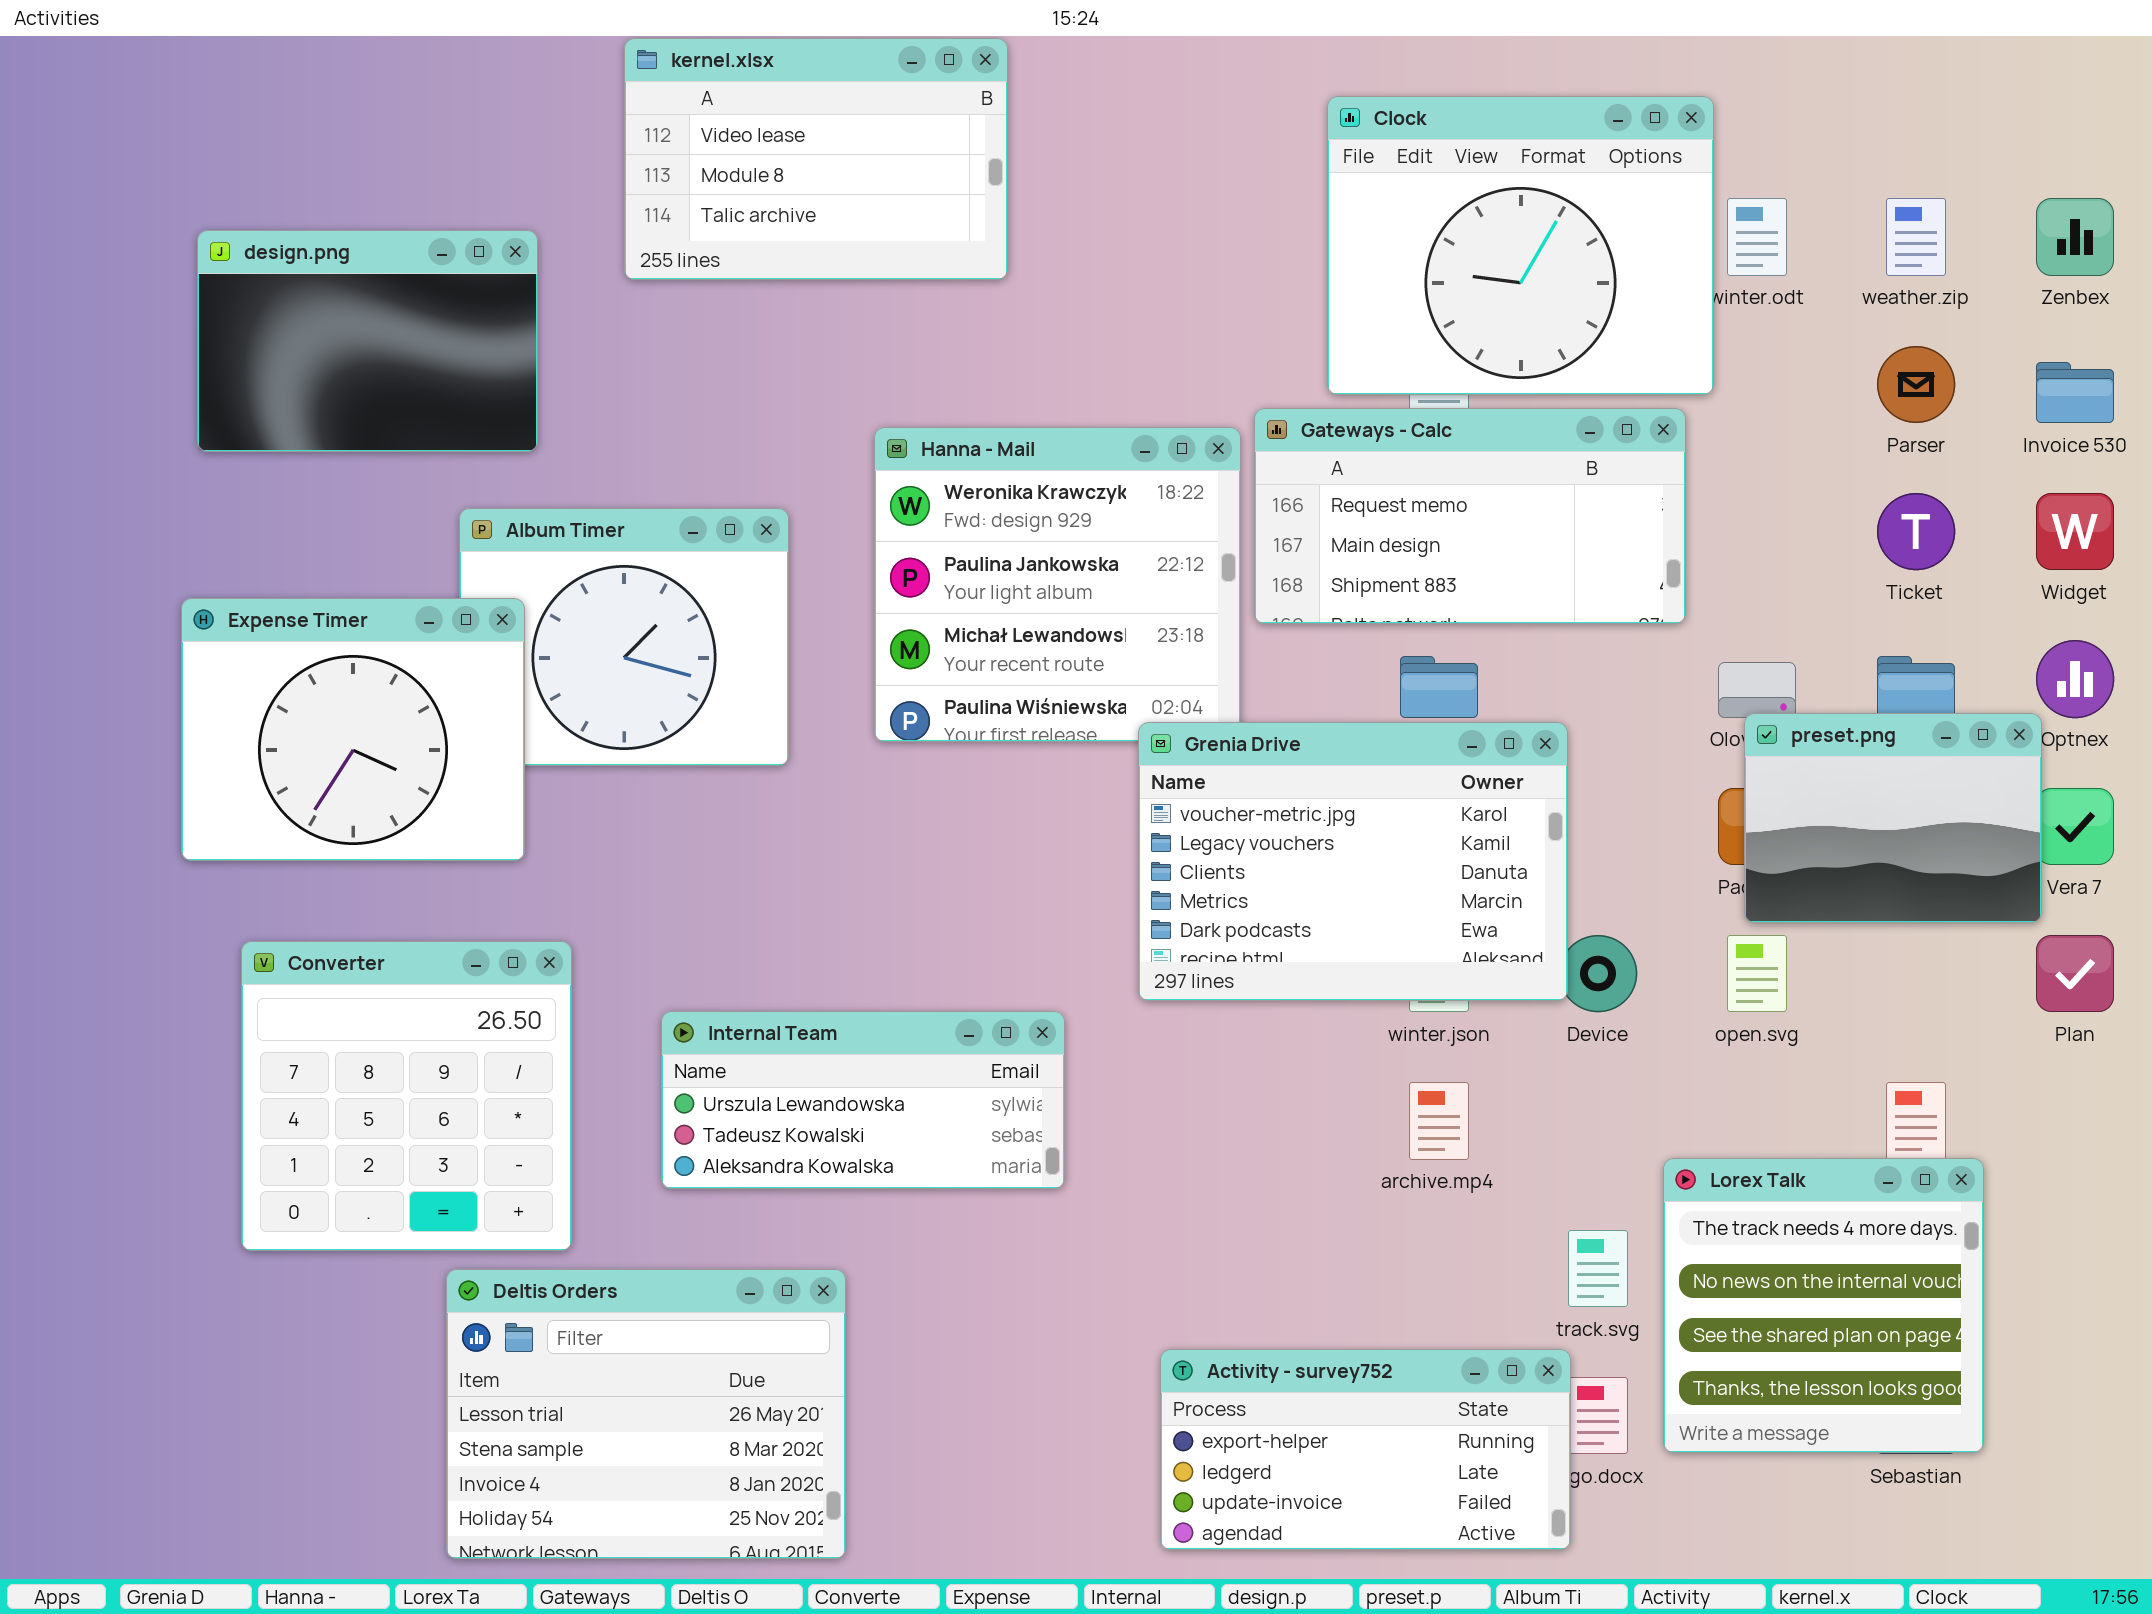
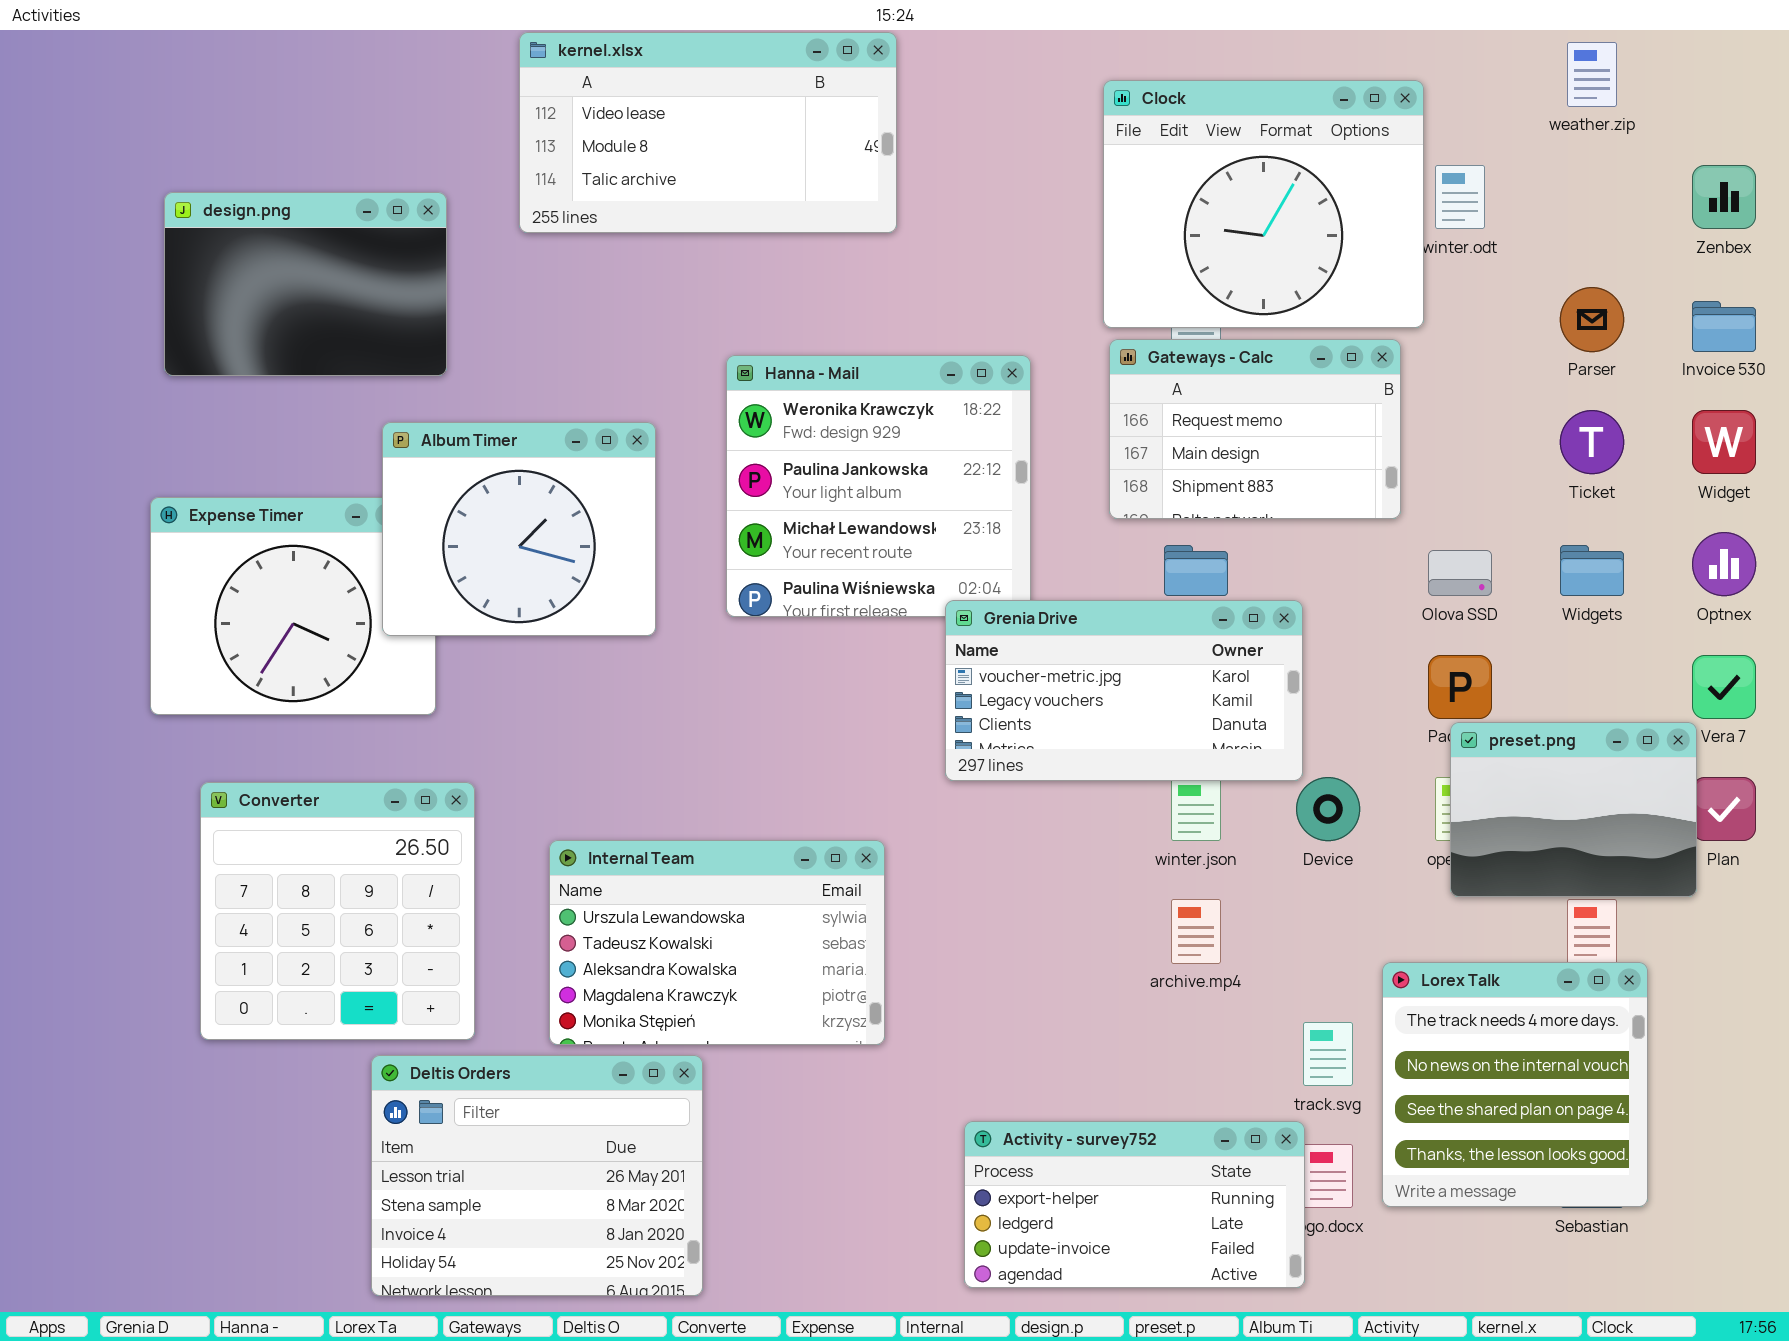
kernel.xlsx: [624,38,1008,280] -> [519,32,897,233], resized
weather.zip: [1886,198,1946,276] -> [1567,42,1617,107], moved
Gateways - Calc: [1254,408,1686,624] -> [1109,339,1401,519], resized
Album Timer: [459,508,789,766] -> [382,422,656,636], raised
preset.png: [1744,713,2042,923] -> [1450,722,1697,897], moved
Grenia Drive: [1138,722,1568,1001] -> [945,600,1303,781], resized
Internal Team: [661,1011,1065,1189] -> [549,840,885,1045], resized

